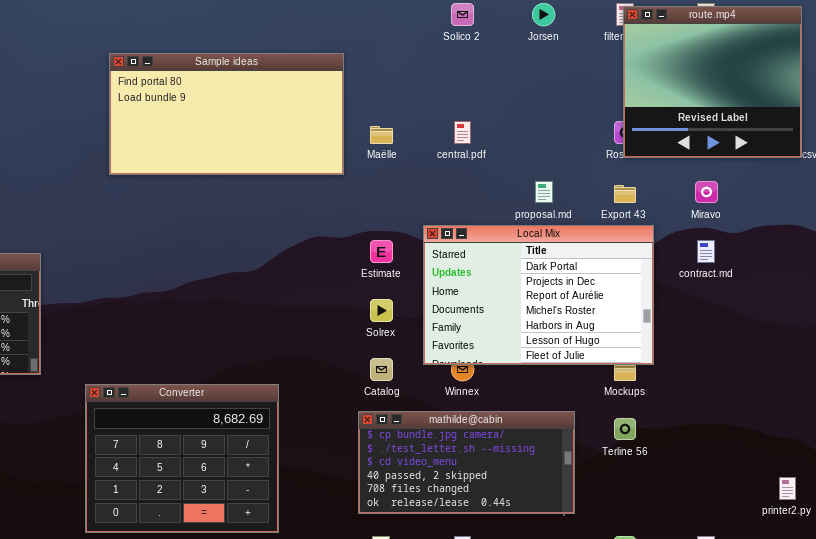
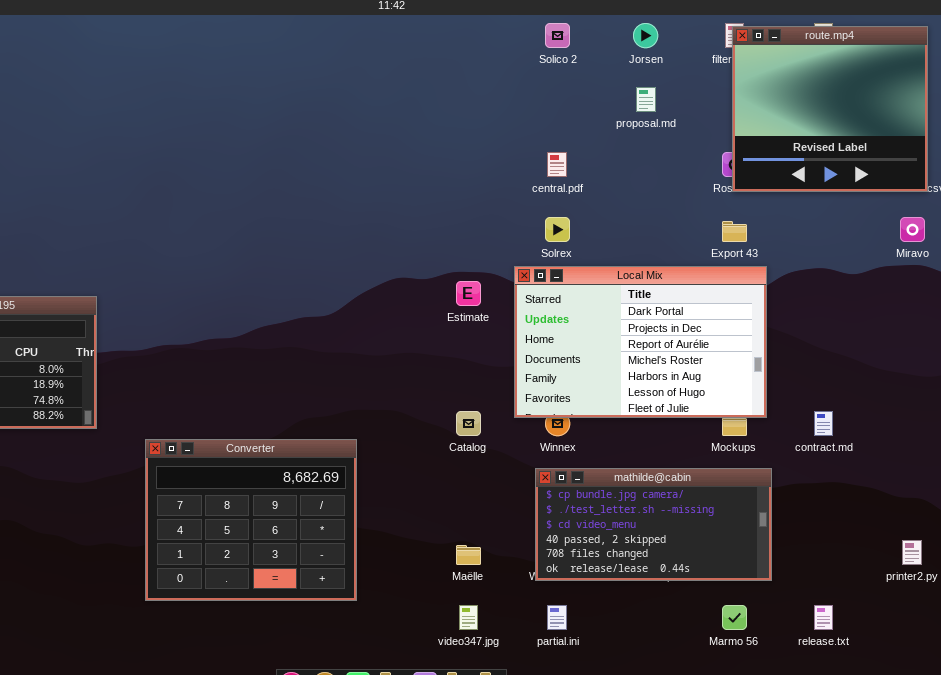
Sample ideas: [109,53,344,175] -> none, closed
Maëlle: [370,126,393,144] -> [456,545,481,565], moved
proposal.md: [535,181,553,203] -> [636,87,656,112], moved
Miravo: [695,181,718,203] -> [900,217,925,242], moved
contract.md: [697,240,715,263] -> [814,411,833,436], moved
Solrex: [370,299,393,322] -> [545,217,570,242], moved
mathilde@cabin: [358,411,575,514] -> [535,468,772,581], moved

